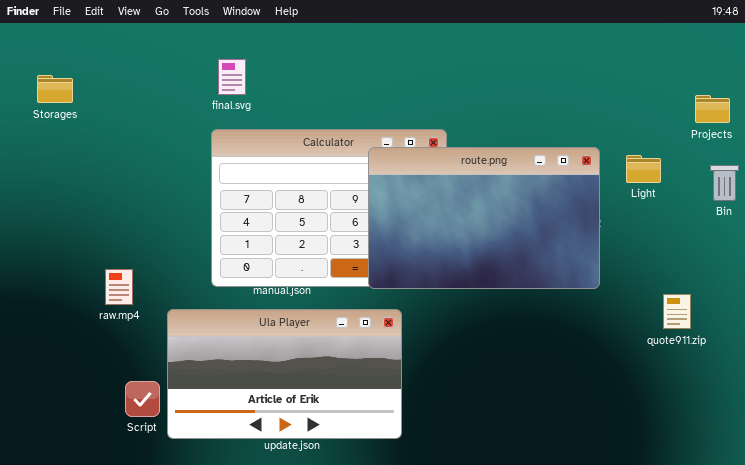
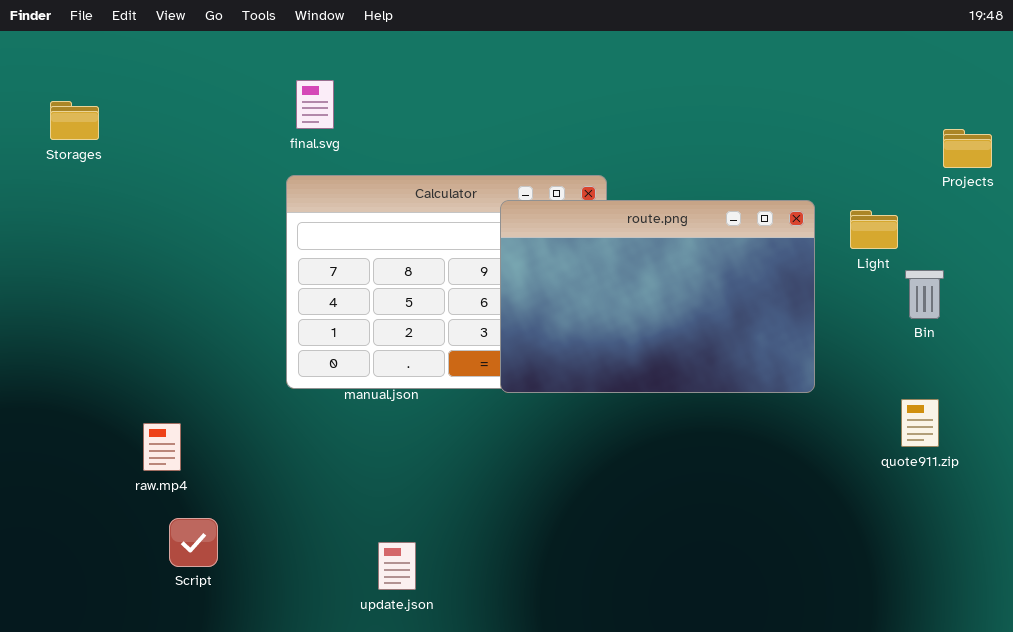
Bin: [710,165,739,201] -> [905,270,944,319], moved
raw.mp4: [105,269,133,305] -> [143,423,181,471], moved
Ula Player: [167,309,402,439] -> none, closed

